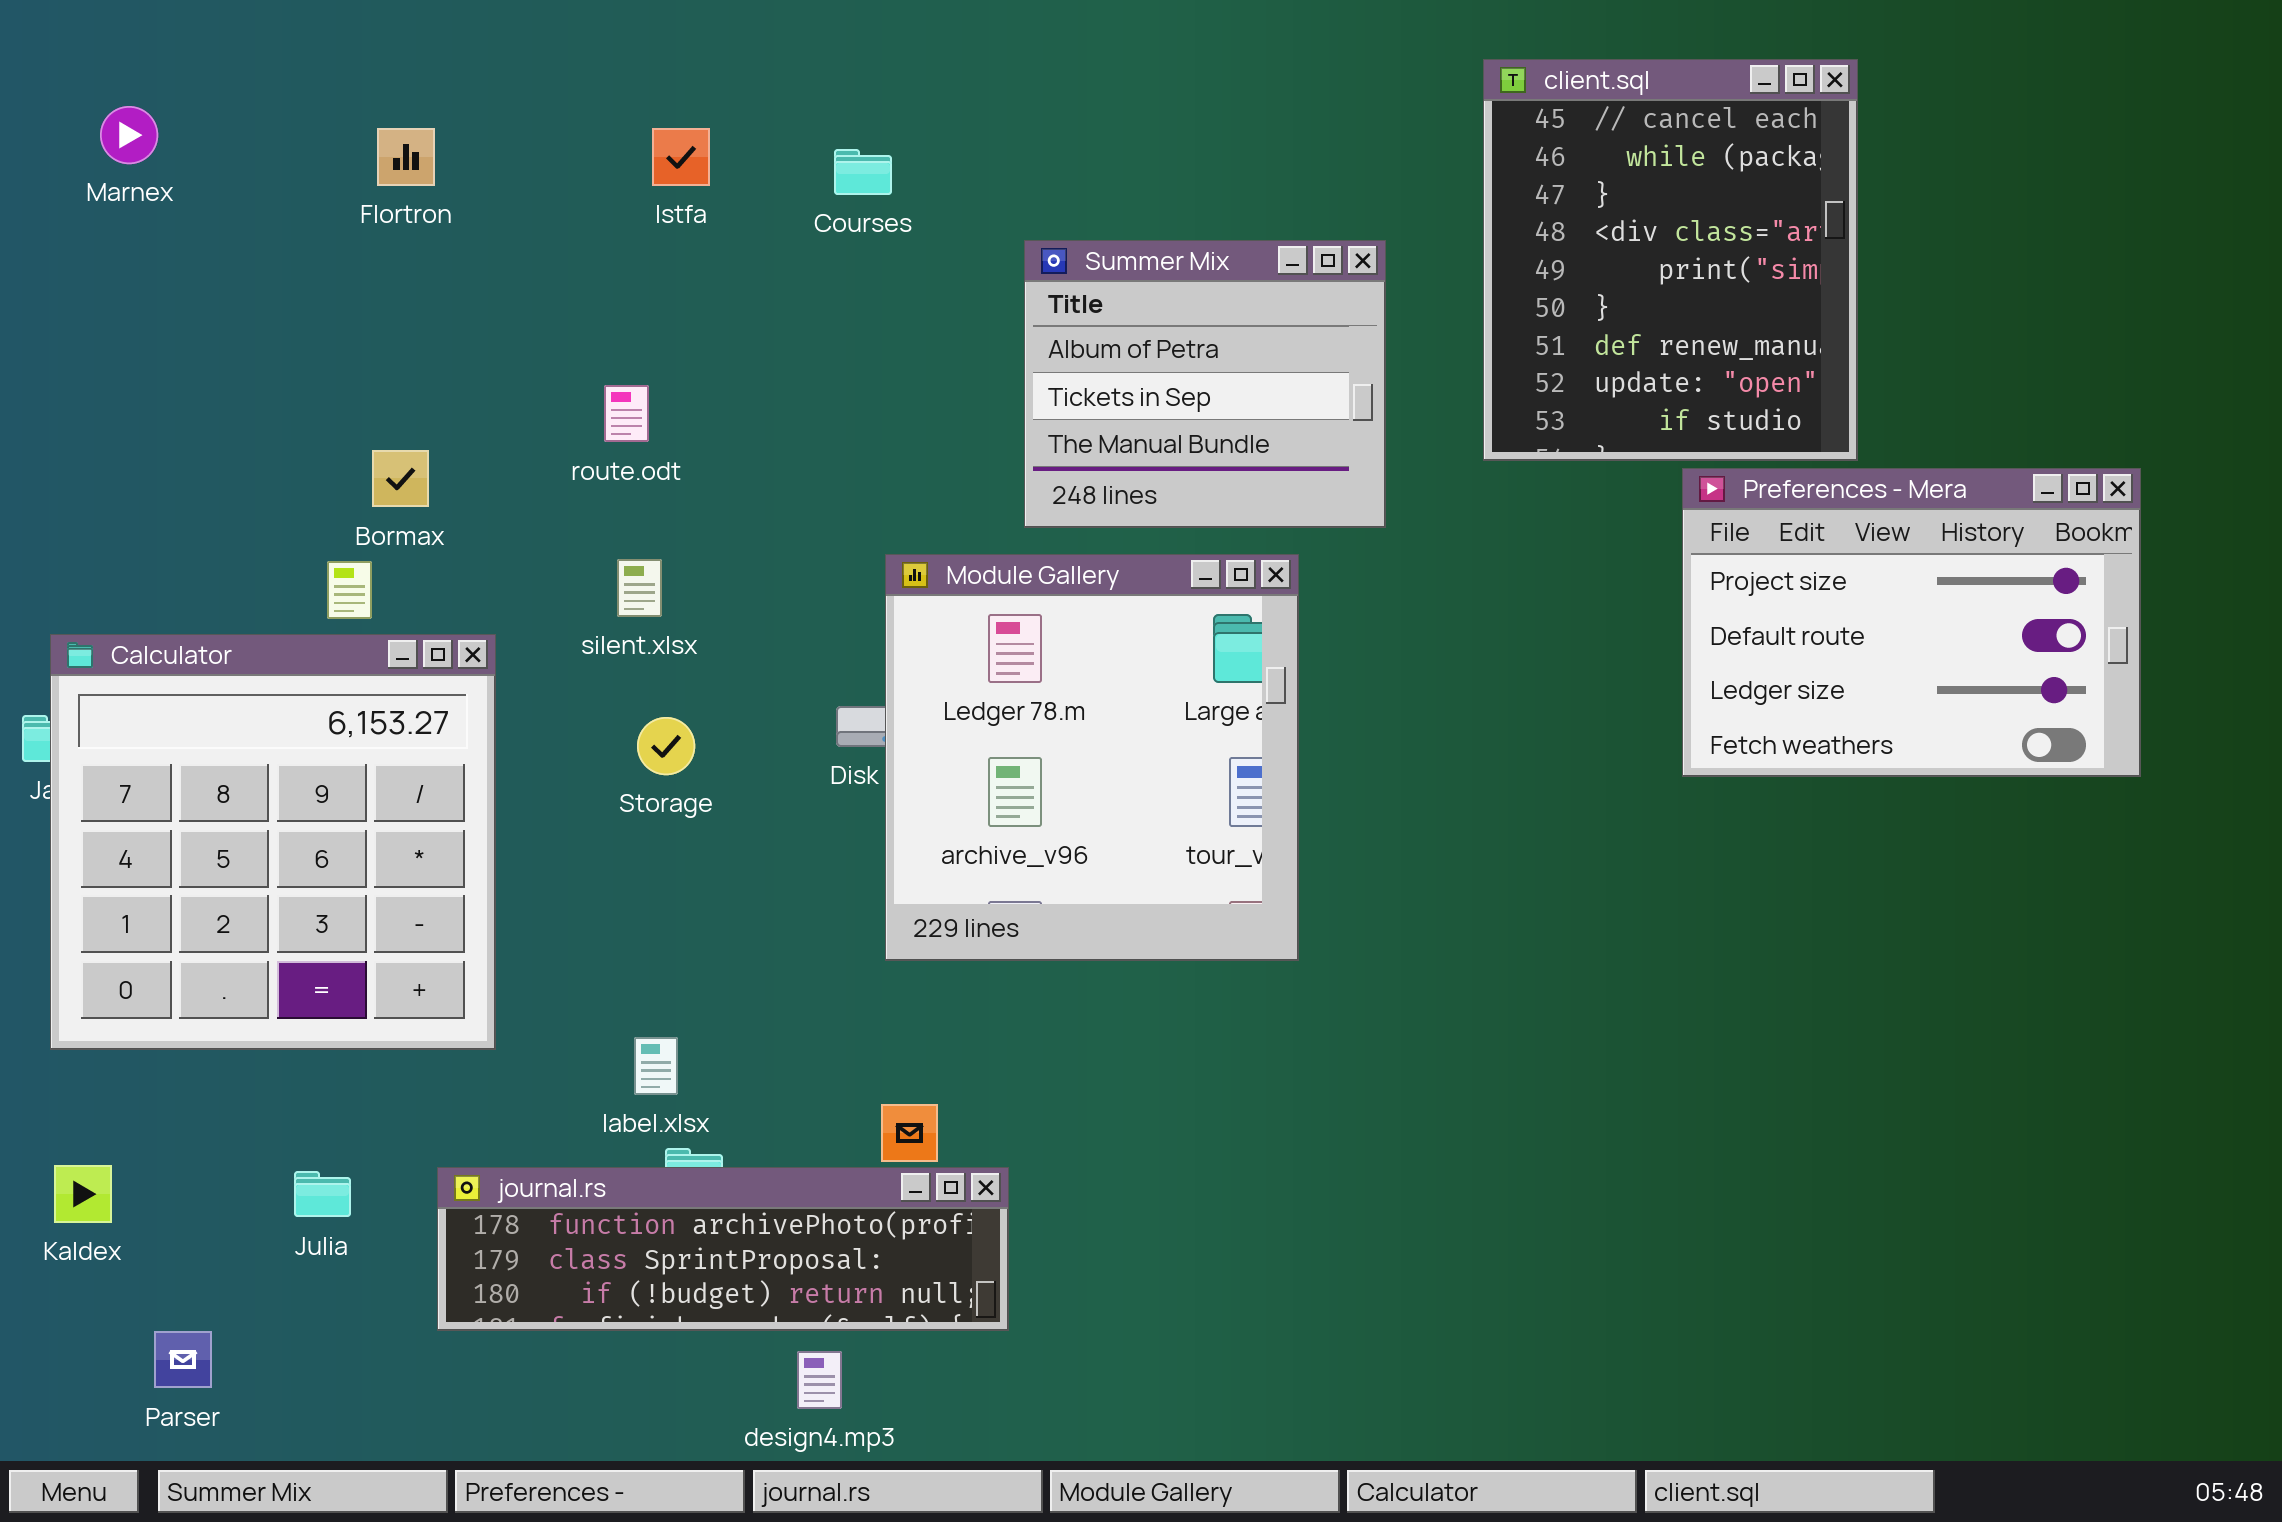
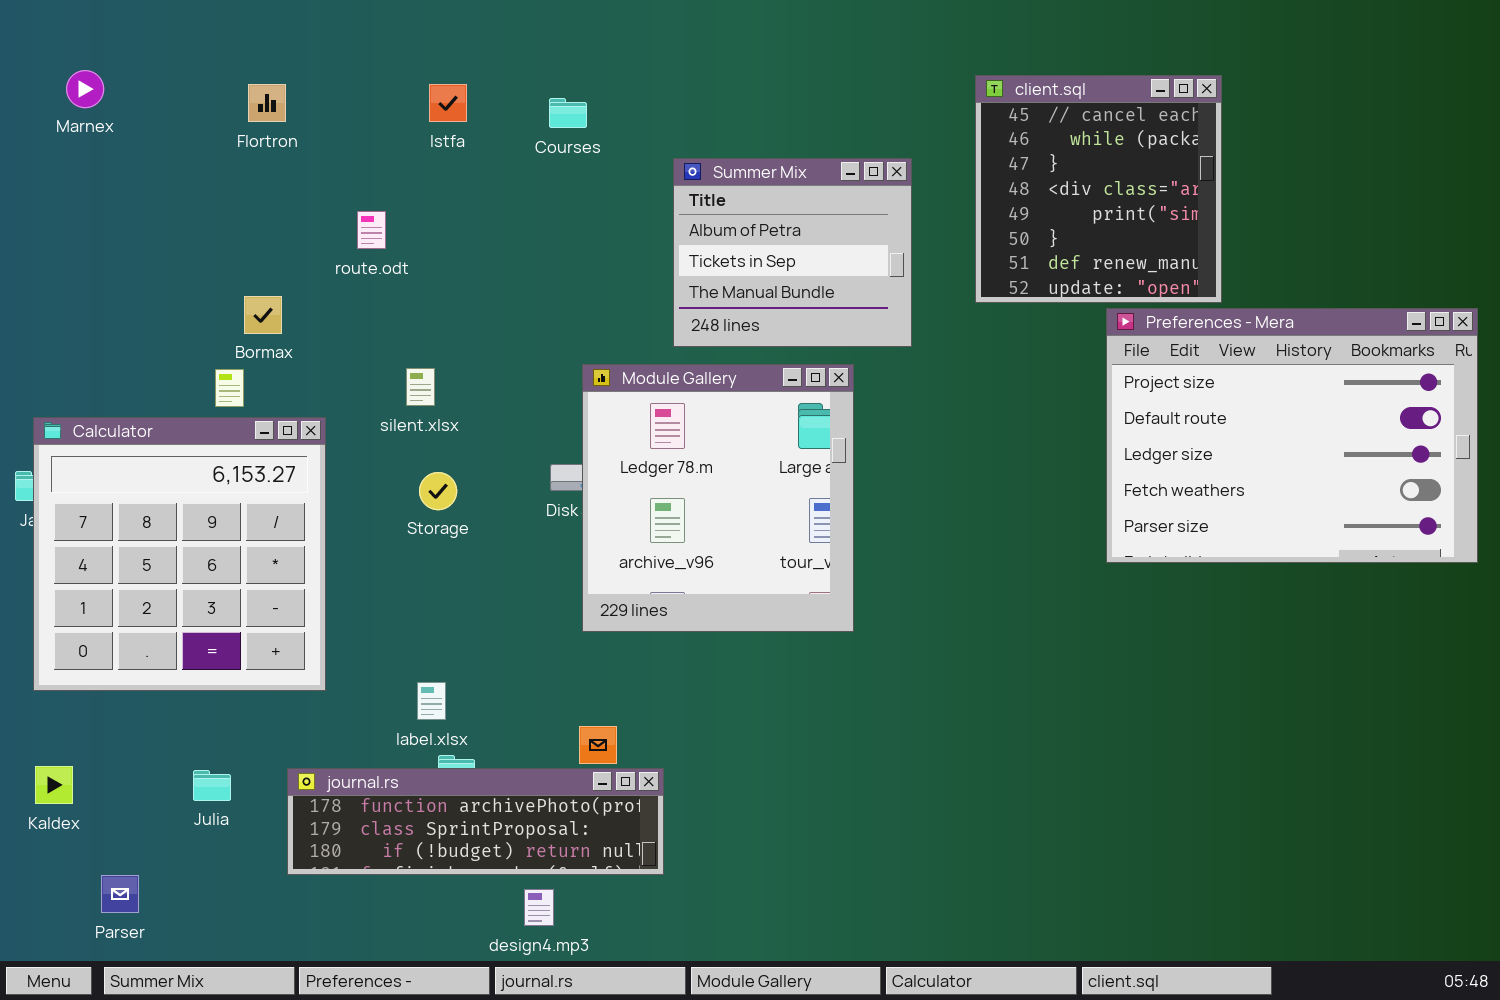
client.sql: [1483,59,1858,461] -> [975,75,1222,303], resized
route.odt: [604,385,649,442] -> [357,211,386,249], moved
Preferences - Mera: [1682,468,2141,777] -> [1106,308,1478,563], resized

